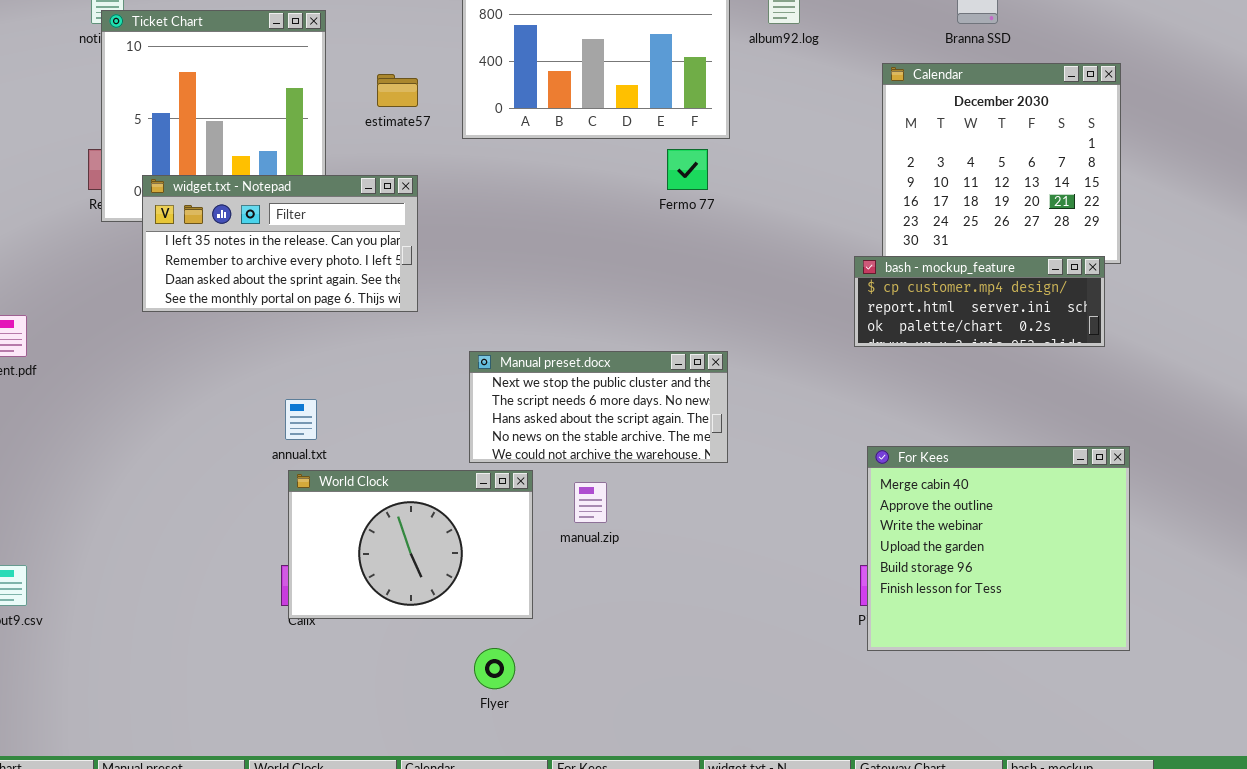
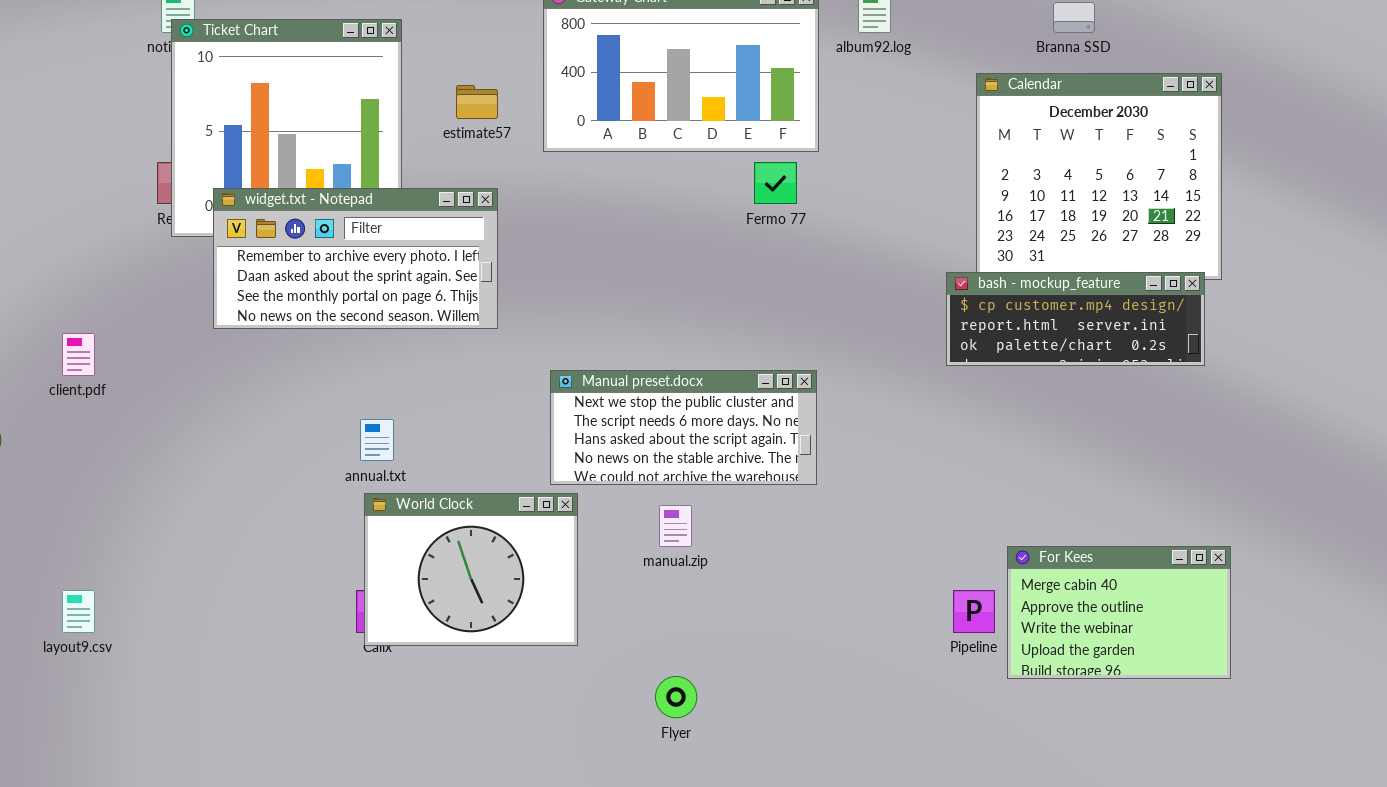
widget.txt - Notepad: [142,175,418,312] -> [213,188,498,329], scrolled down 1 row
For Kees: [867,446,1130,651] -> [1007,546,1231,679], resized
World Clock: [288,470,533,619] -> [364,493,578,646], resized
Flyer: [474,648,515,689] -> [655,676,697,718], moved

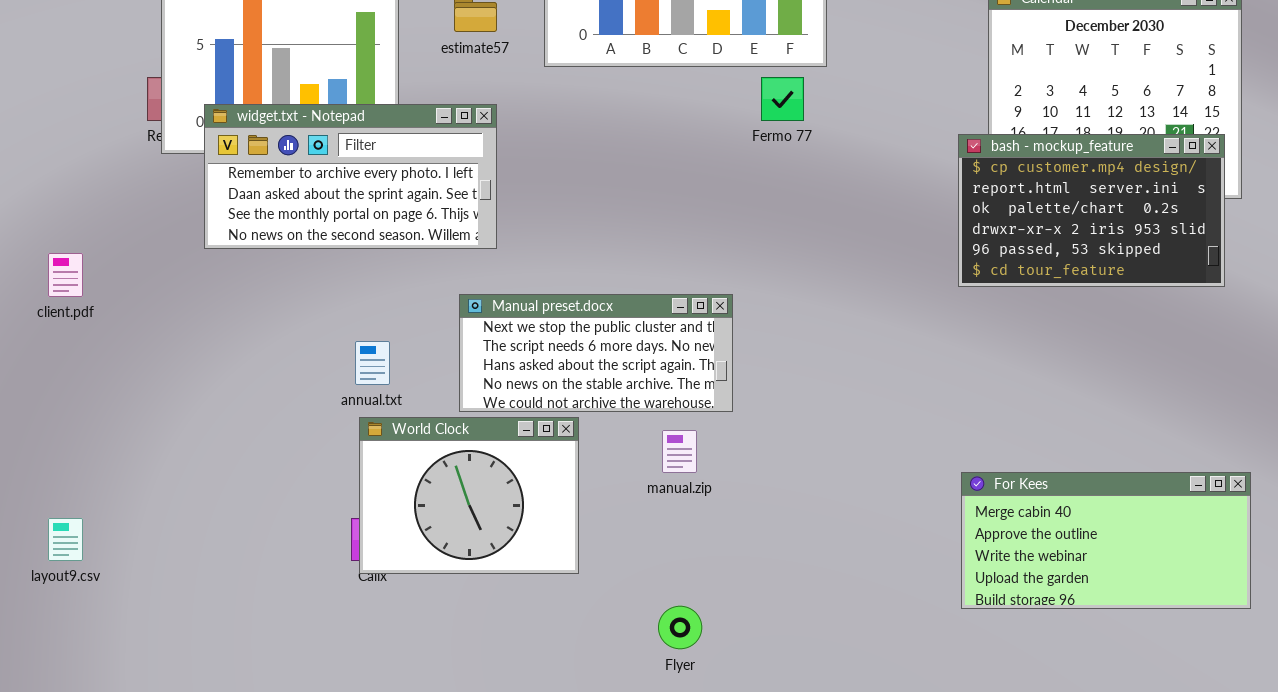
bash - mockup_feature: [946,272,1205,366] -> [958,134,1225,287], resized
Manual preset.docx: [550,370,817,485] -> [459,294,733,412], moved
For Kees: [1007,546,1231,679] -> [961,472,1251,609], resized

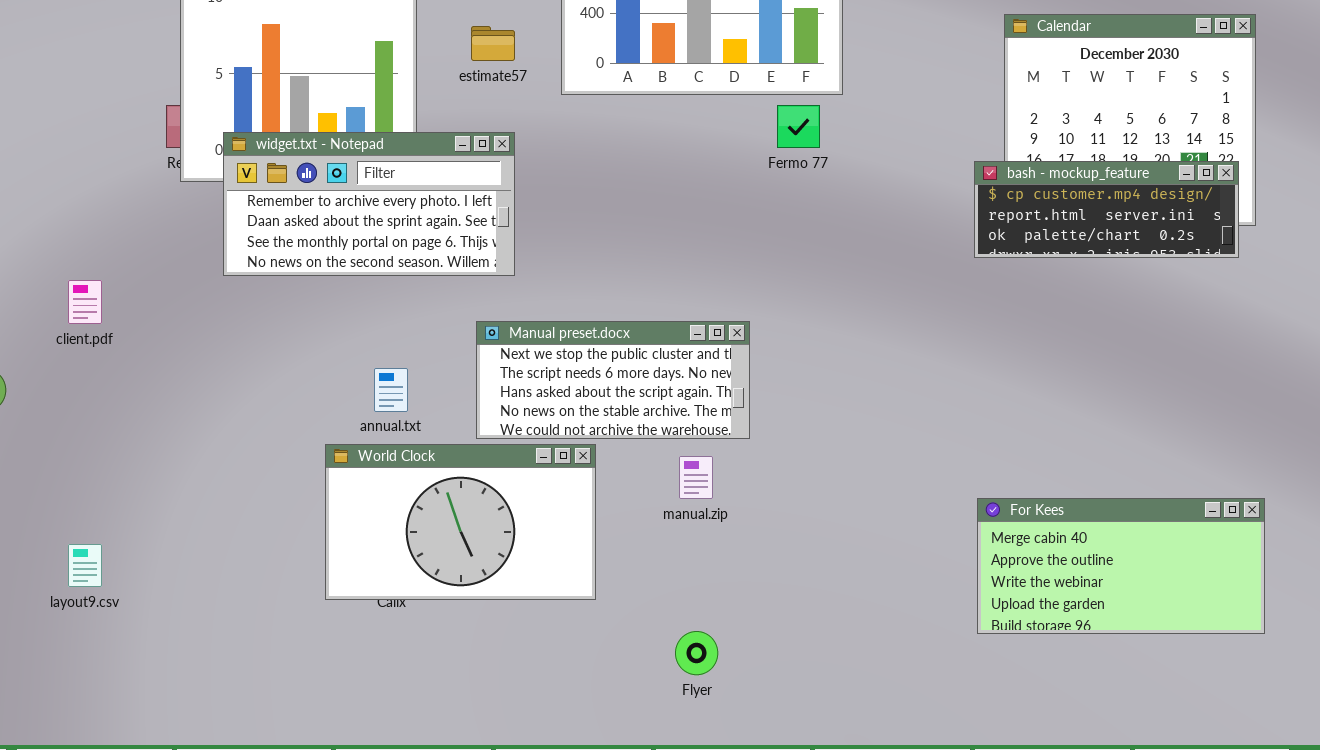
bash - mockup_feature: [958,134,1225,287] -> [974,161,1239,258], resized
World Clock: [359,417,579,574] -> [325,444,596,600], resized

